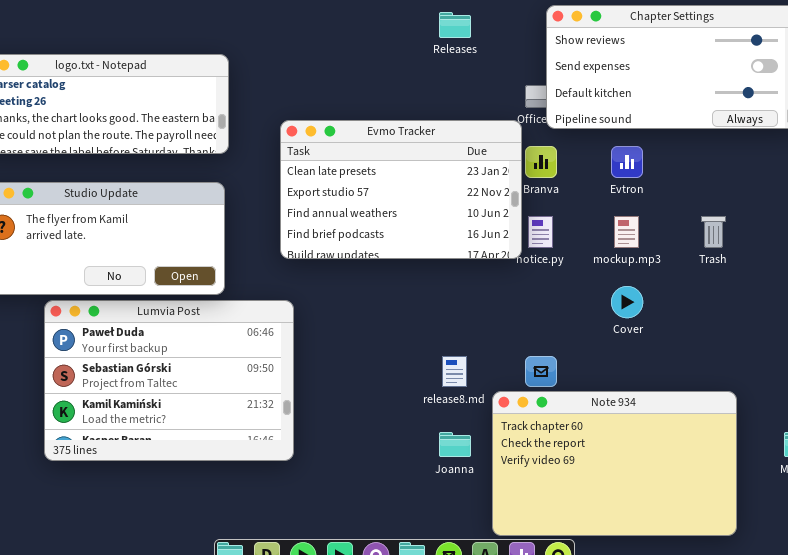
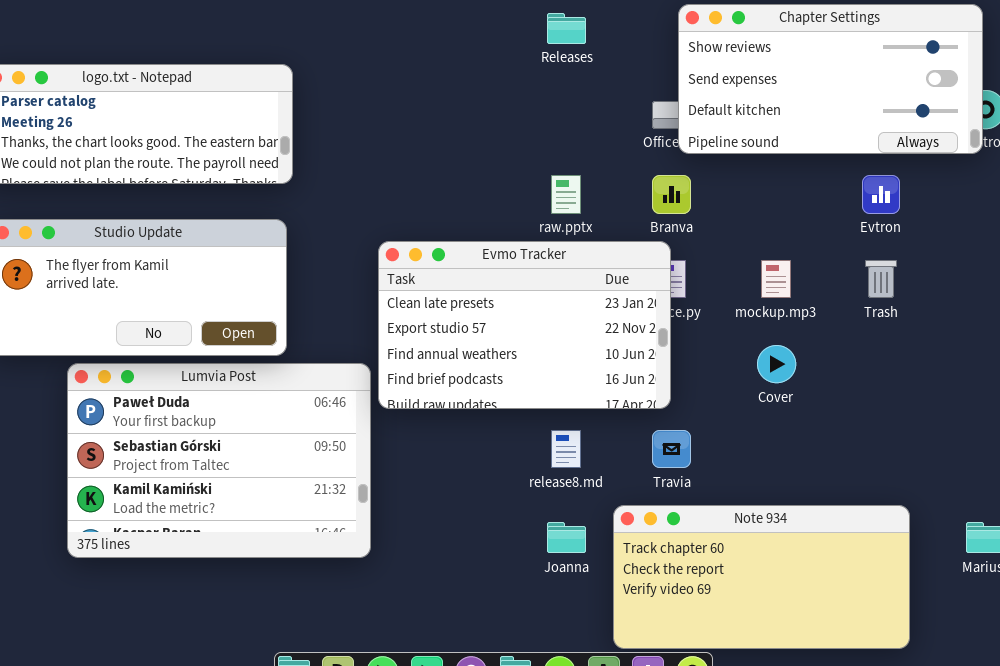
Evmo Tracker: [280,120,522,259] -> [378,241,671,409], moved
Evtron: [611,146,643,178] -> [862,175,900,214], moved
Note 934: [492,391,737,536] -> [613,505,910,649], resized

